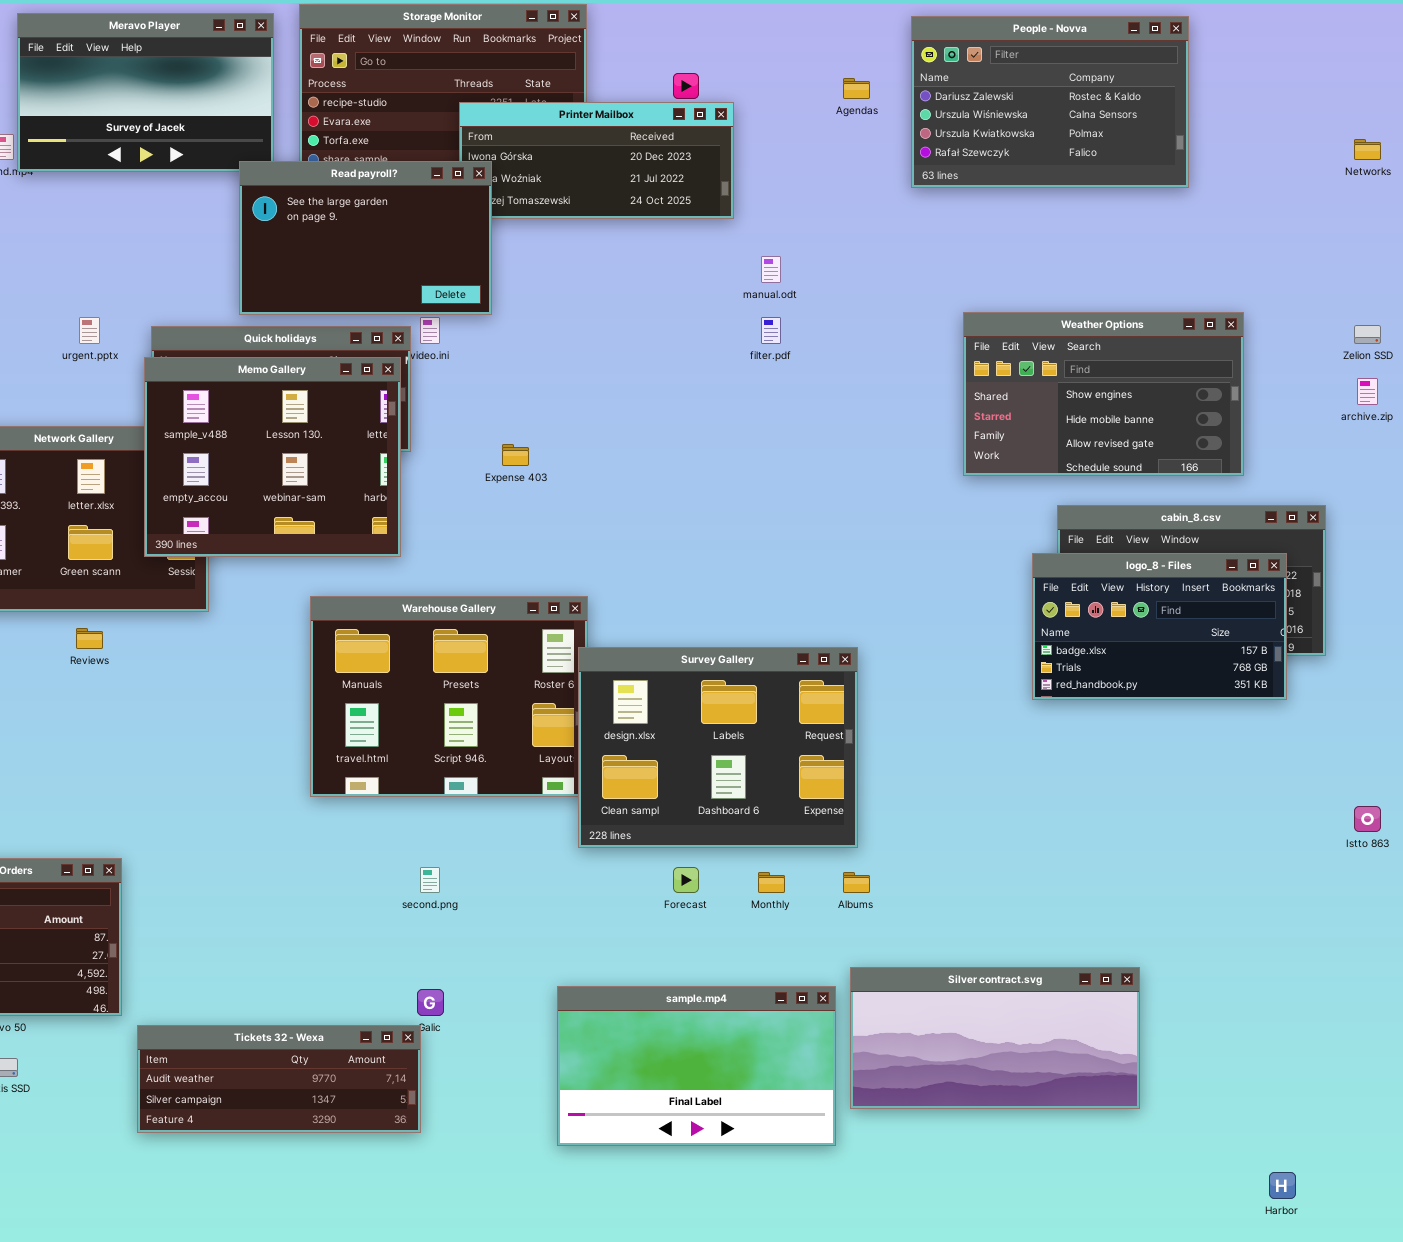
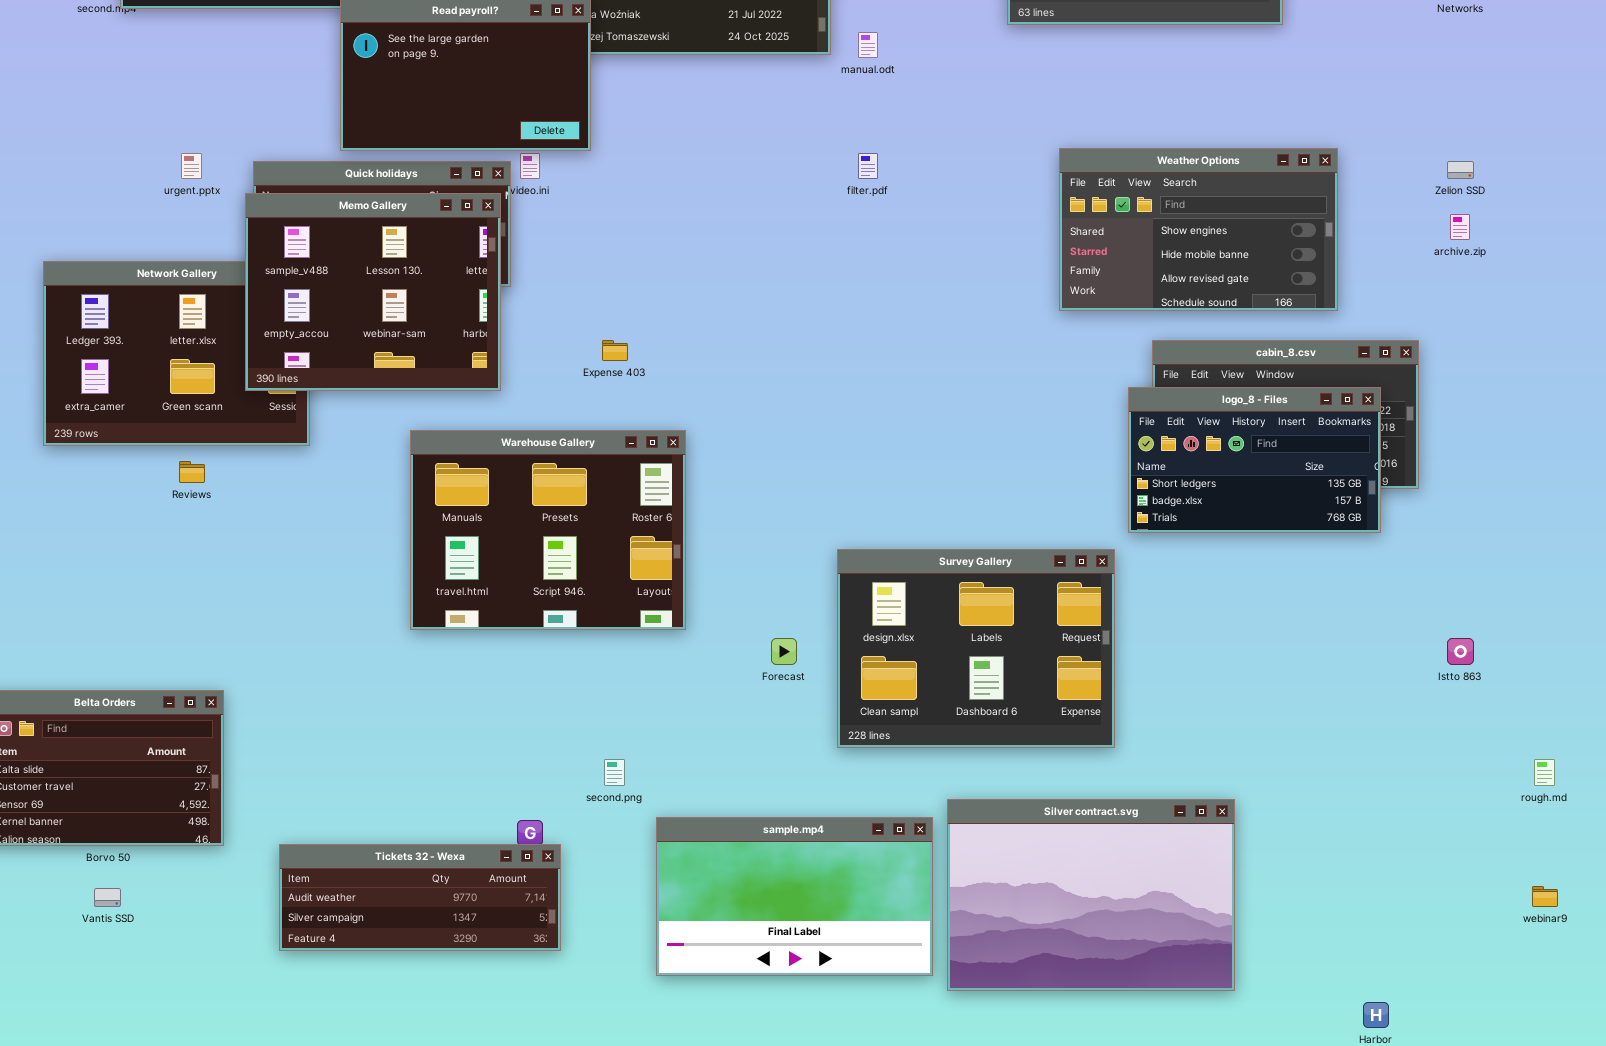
manual.odt: [761,256,781,283] -> [858,32,878,58], moved
Expense 403: [502,444,529,466] -> [602,340,628,361], moved
logo_8 - Files: [1032,553,1287,700] -> [1128,387,1381,533], scrolled up 1 row
Survey Gallery: [578,647,858,848] -> [837,549,1115,748], moved
second.png: [420,867,440,893] -> [604,759,625,786], moved
Forecast: [673,867,699,893] -> [771,638,797,665], moved
Silver contract.svg: [850,967,1140,1109] -> [947,799,1235,991], resized
Tickets 32 - Wexa: [137,1025,421,1133] -> [279,844,561,951], moved

